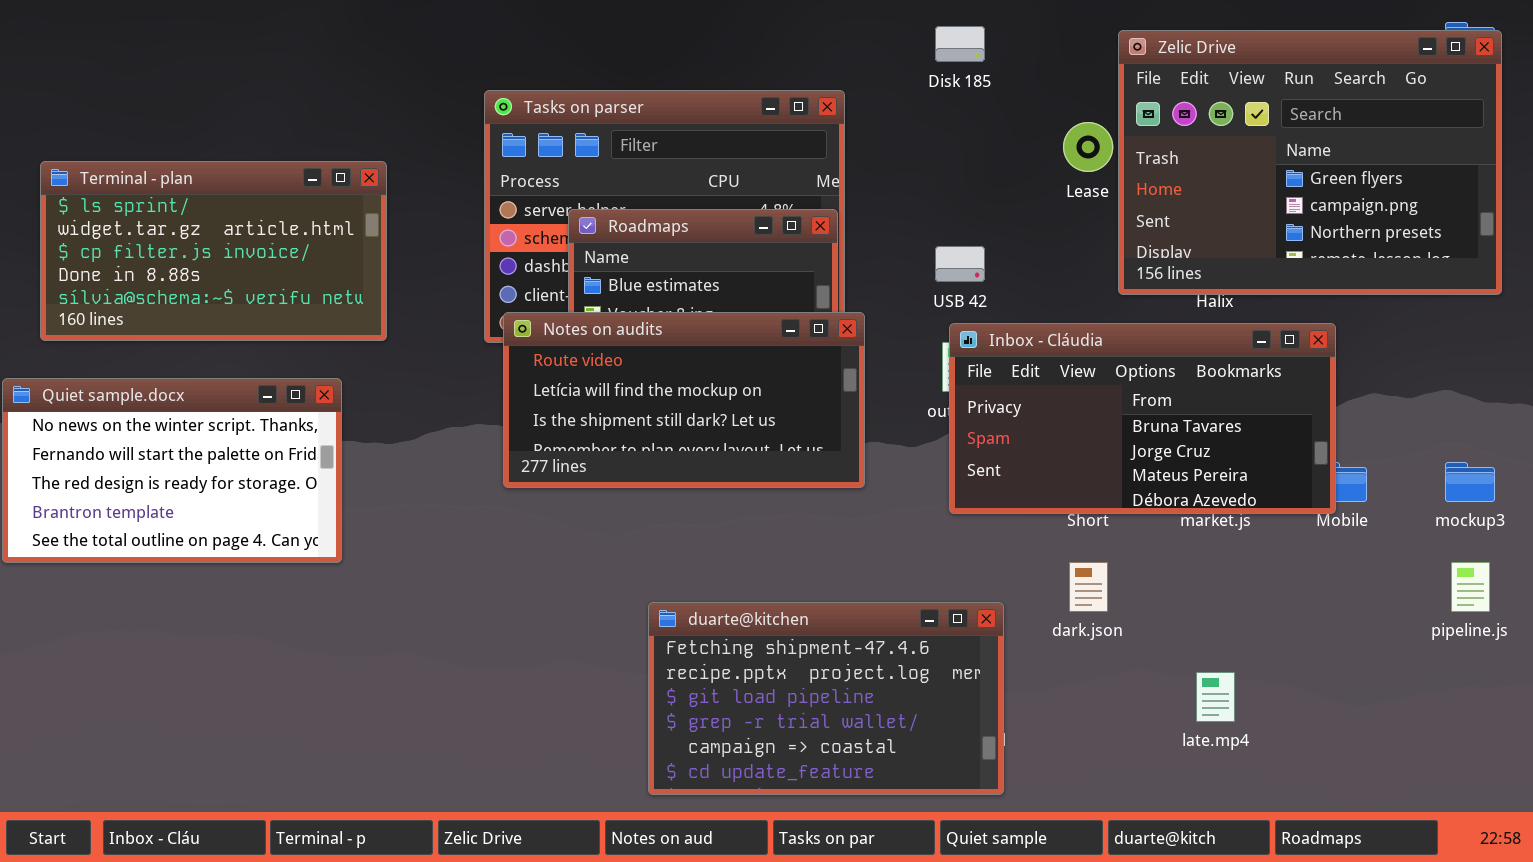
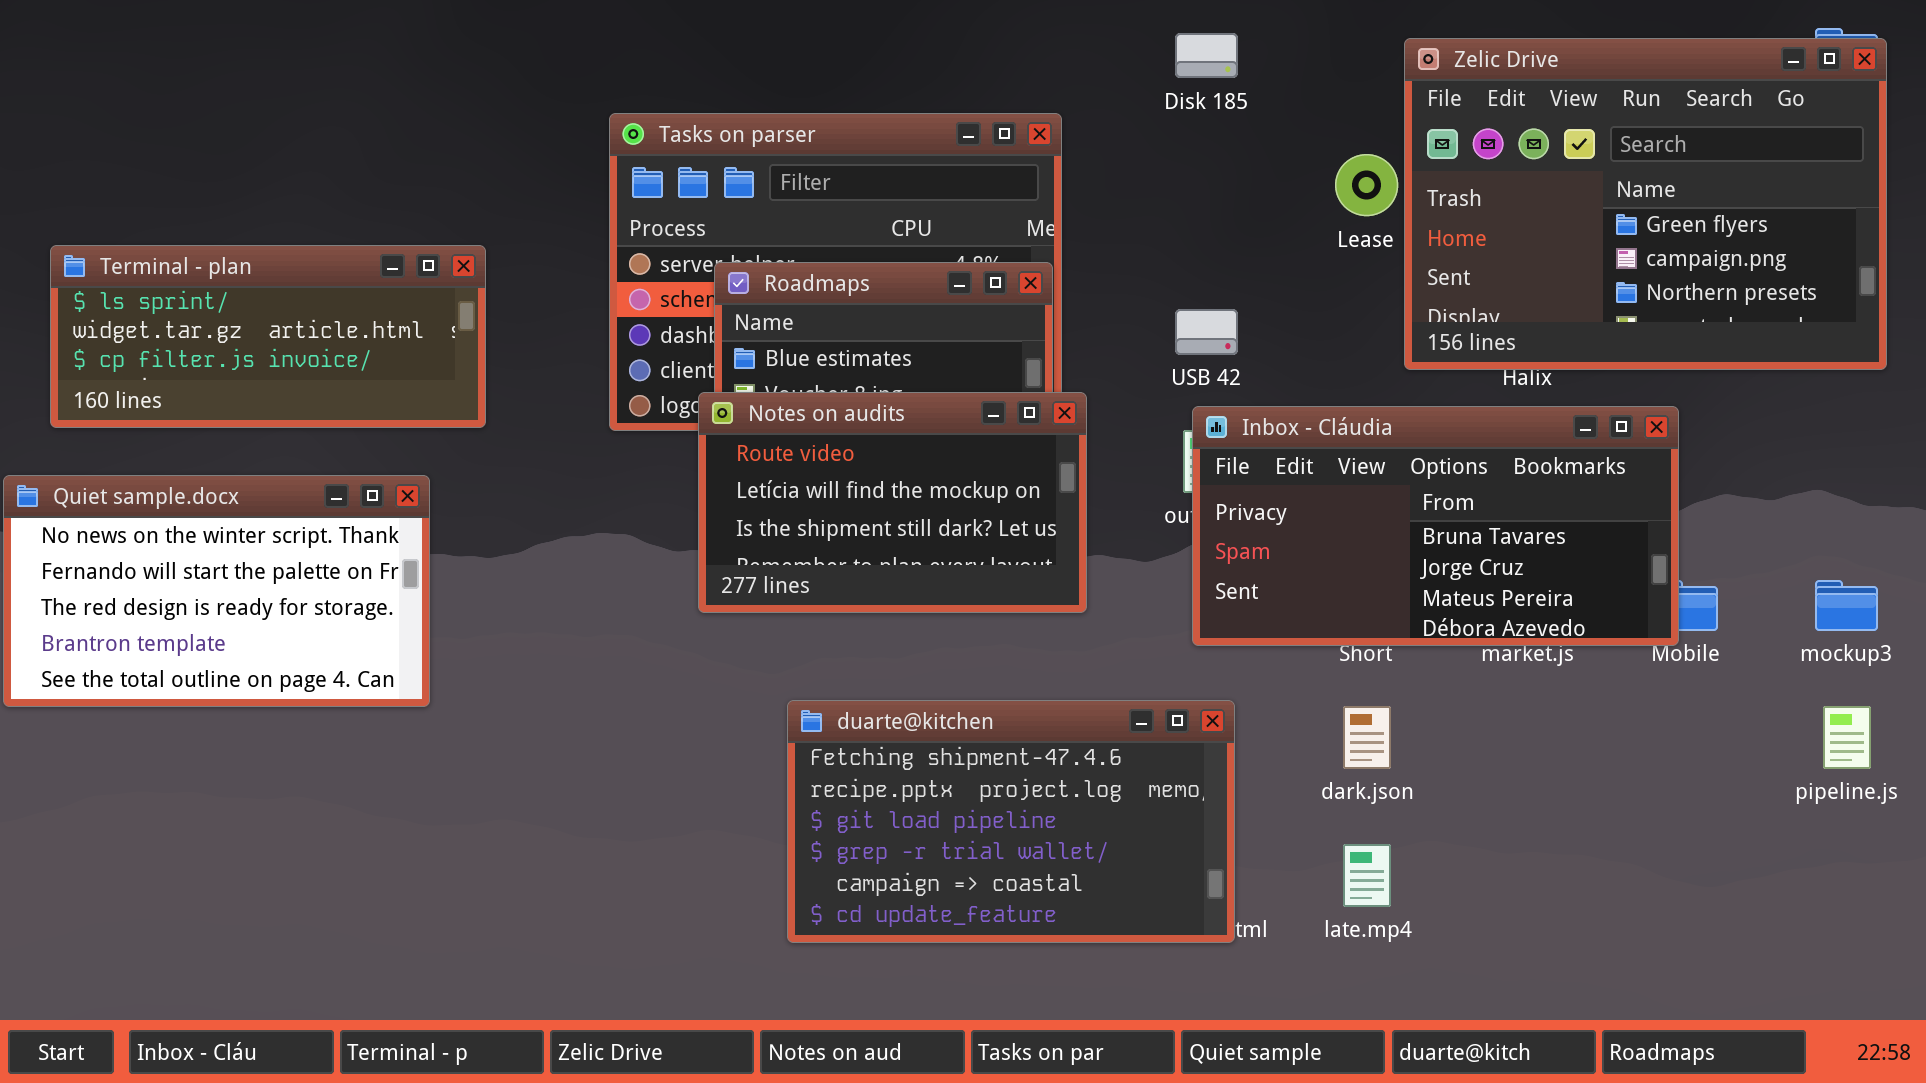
Terminal - plan: [40,161,387,341] -> [50,245,486,428], resized
Notes on audits: [503,312,865,488] -> [698,392,1087,613], resized
duarte@kitchen: [648,602,1004,795] -> [787,700,1235,943], moved
late.mp4: [1196,672,1235,722] -> [1343,844,1391,907], moved

